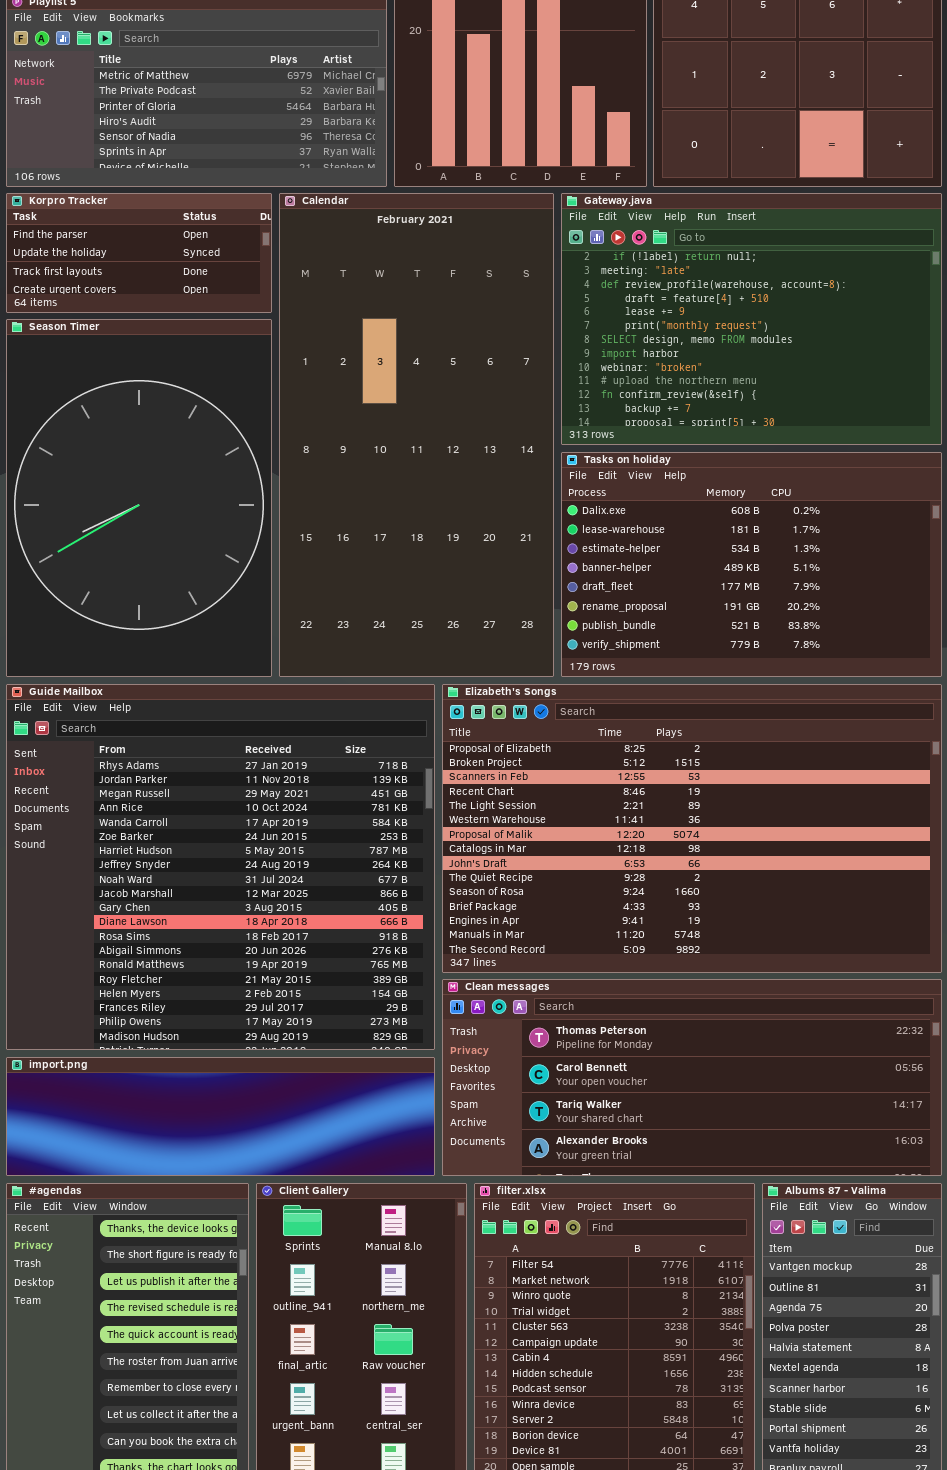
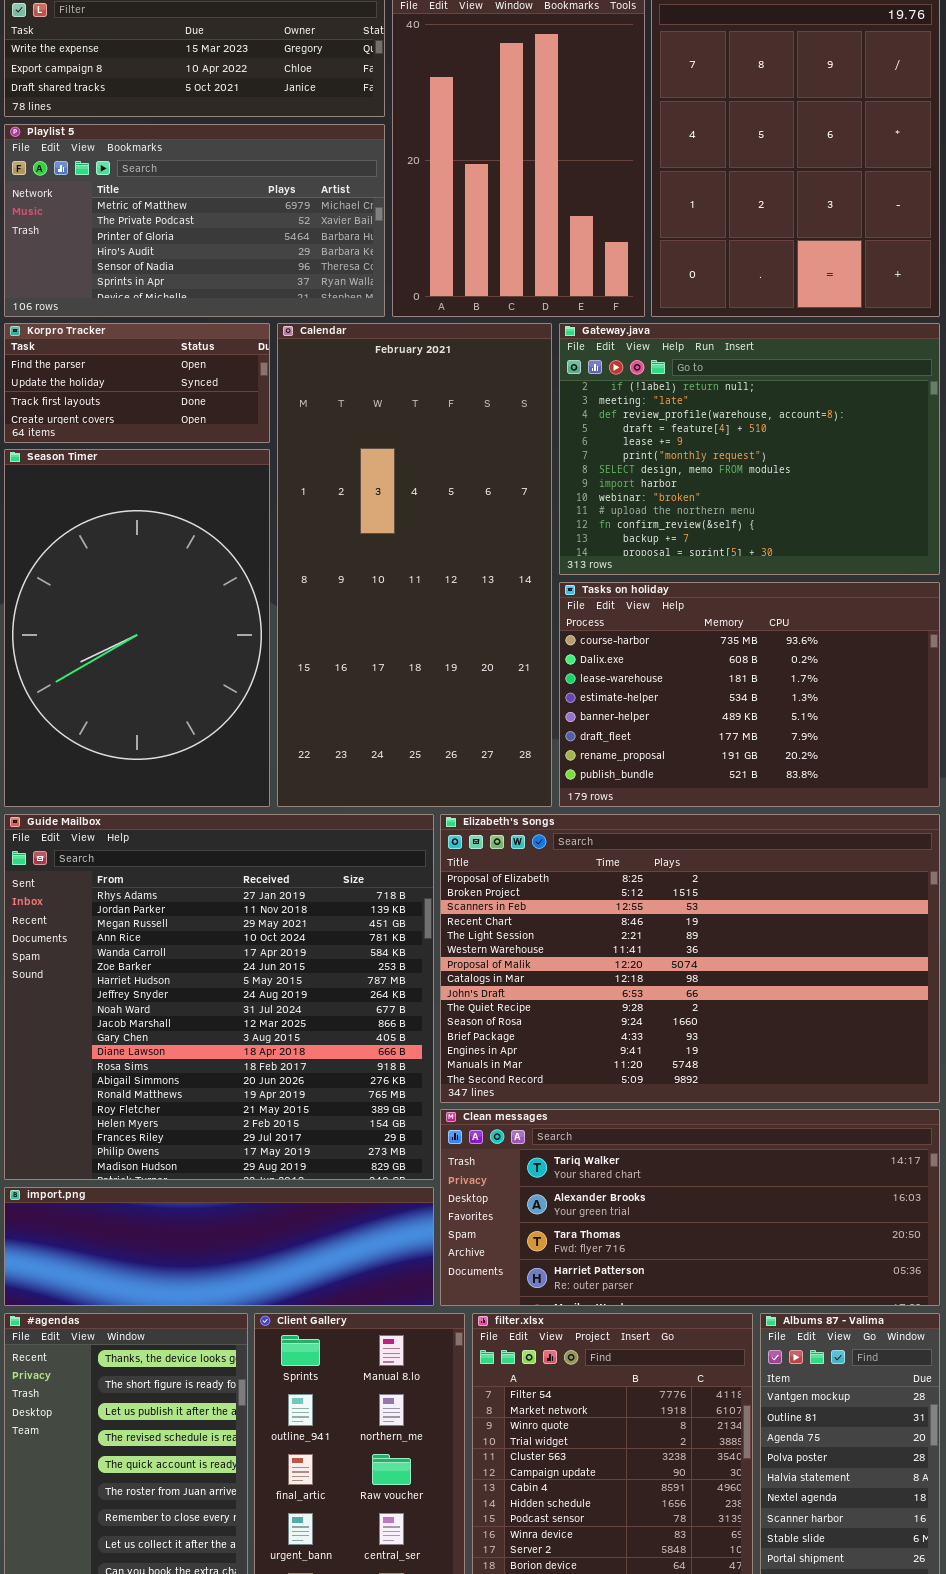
Tasks on holiday: [561,452,942,677] -> [559,582,940,807], scrolled up 1 row
Clean messages: [442,979,942,1176] -> [440,1109,940,1306], scrolled down 2 rows

